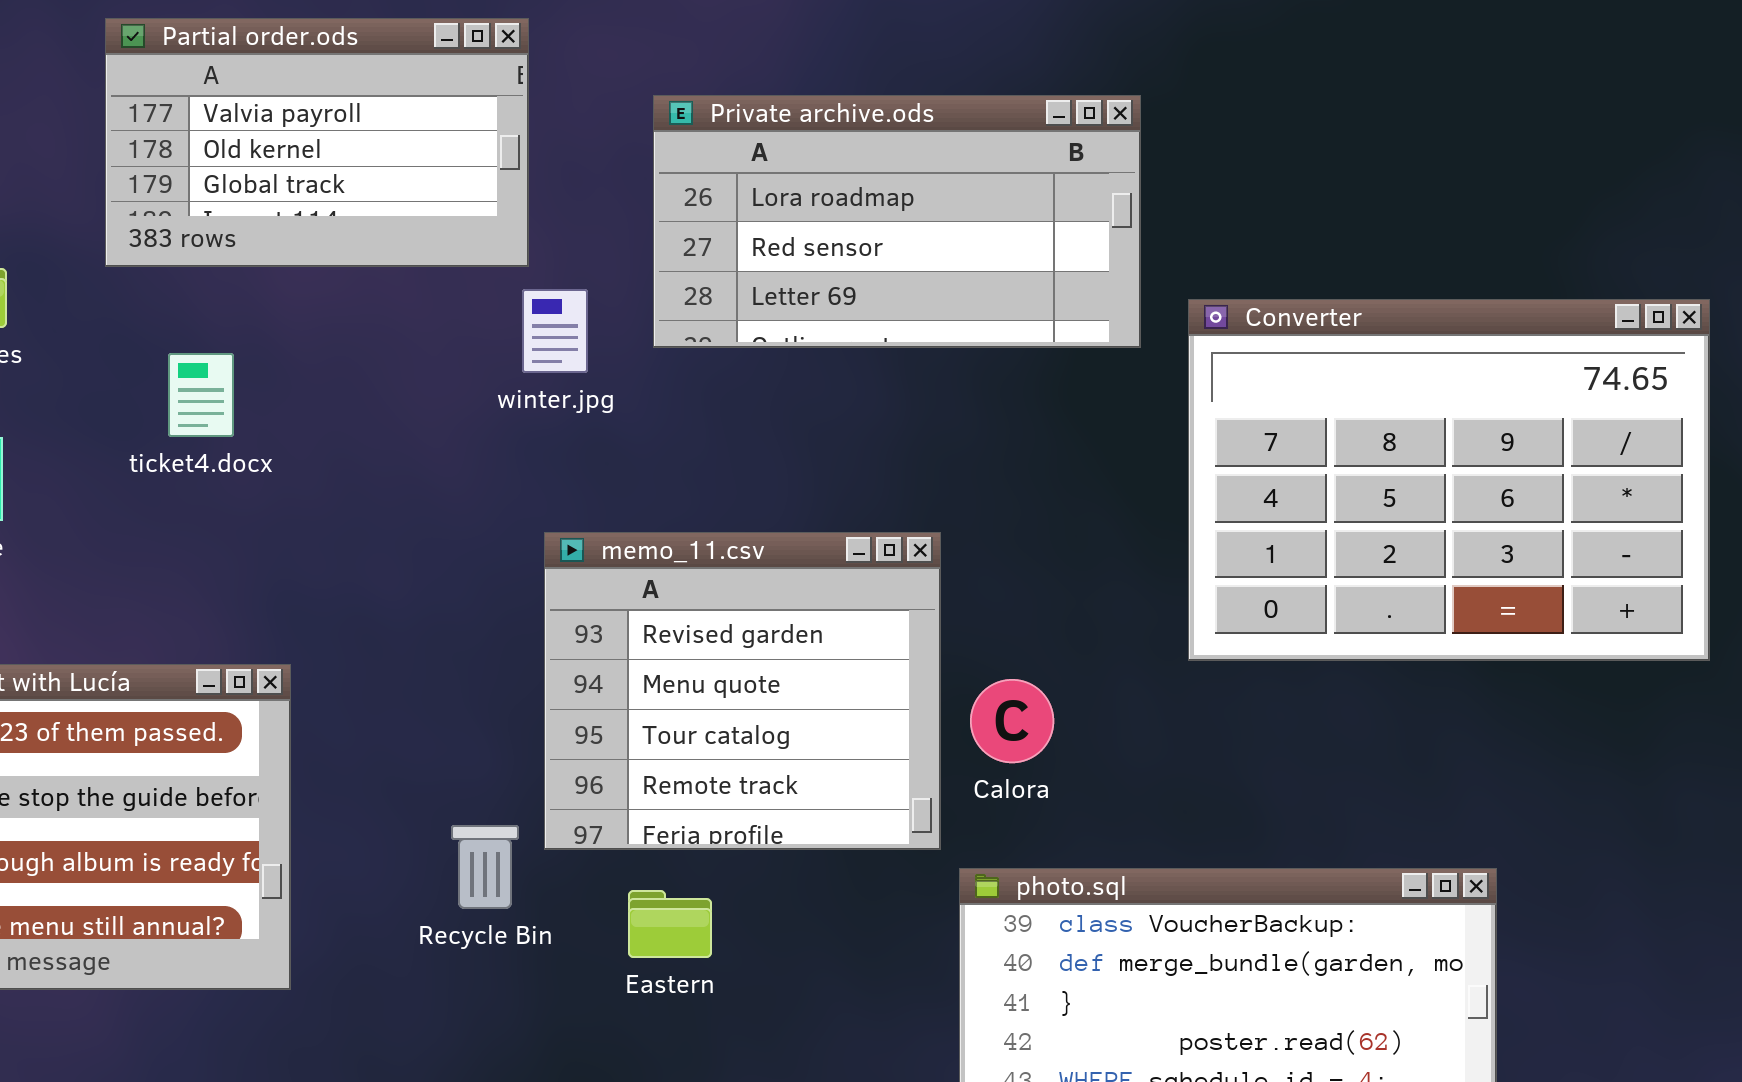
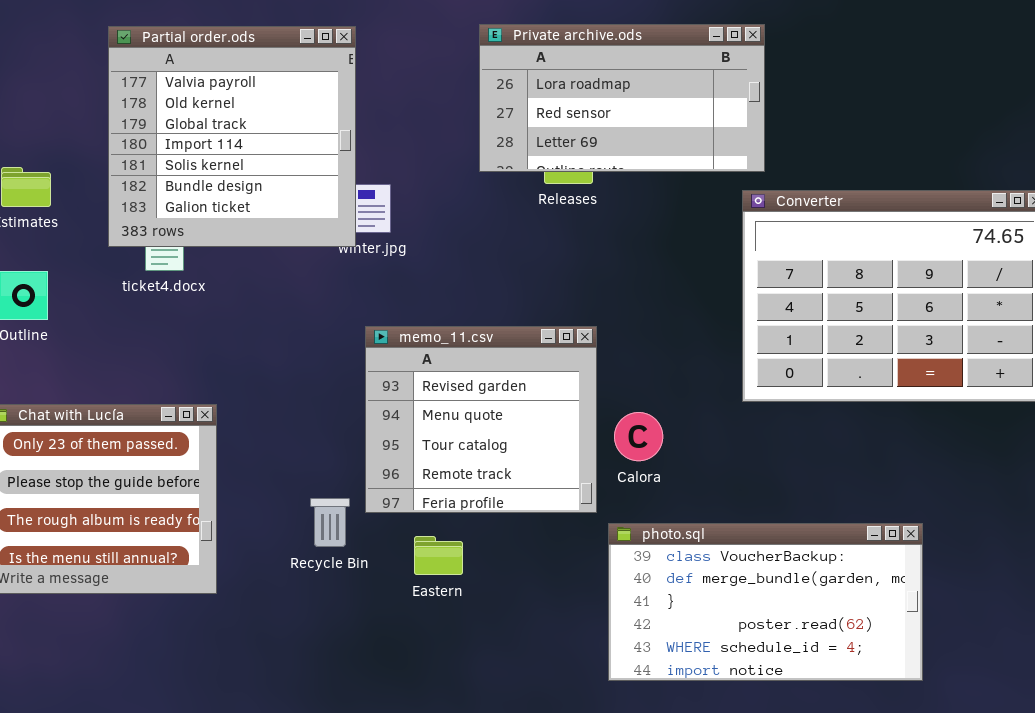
Partial order.ods: [105,18,529,267] -> [108,26,356,247], resized
Private archive.ods: [653,95,1141,348] -> [479,24,765,172], moved

